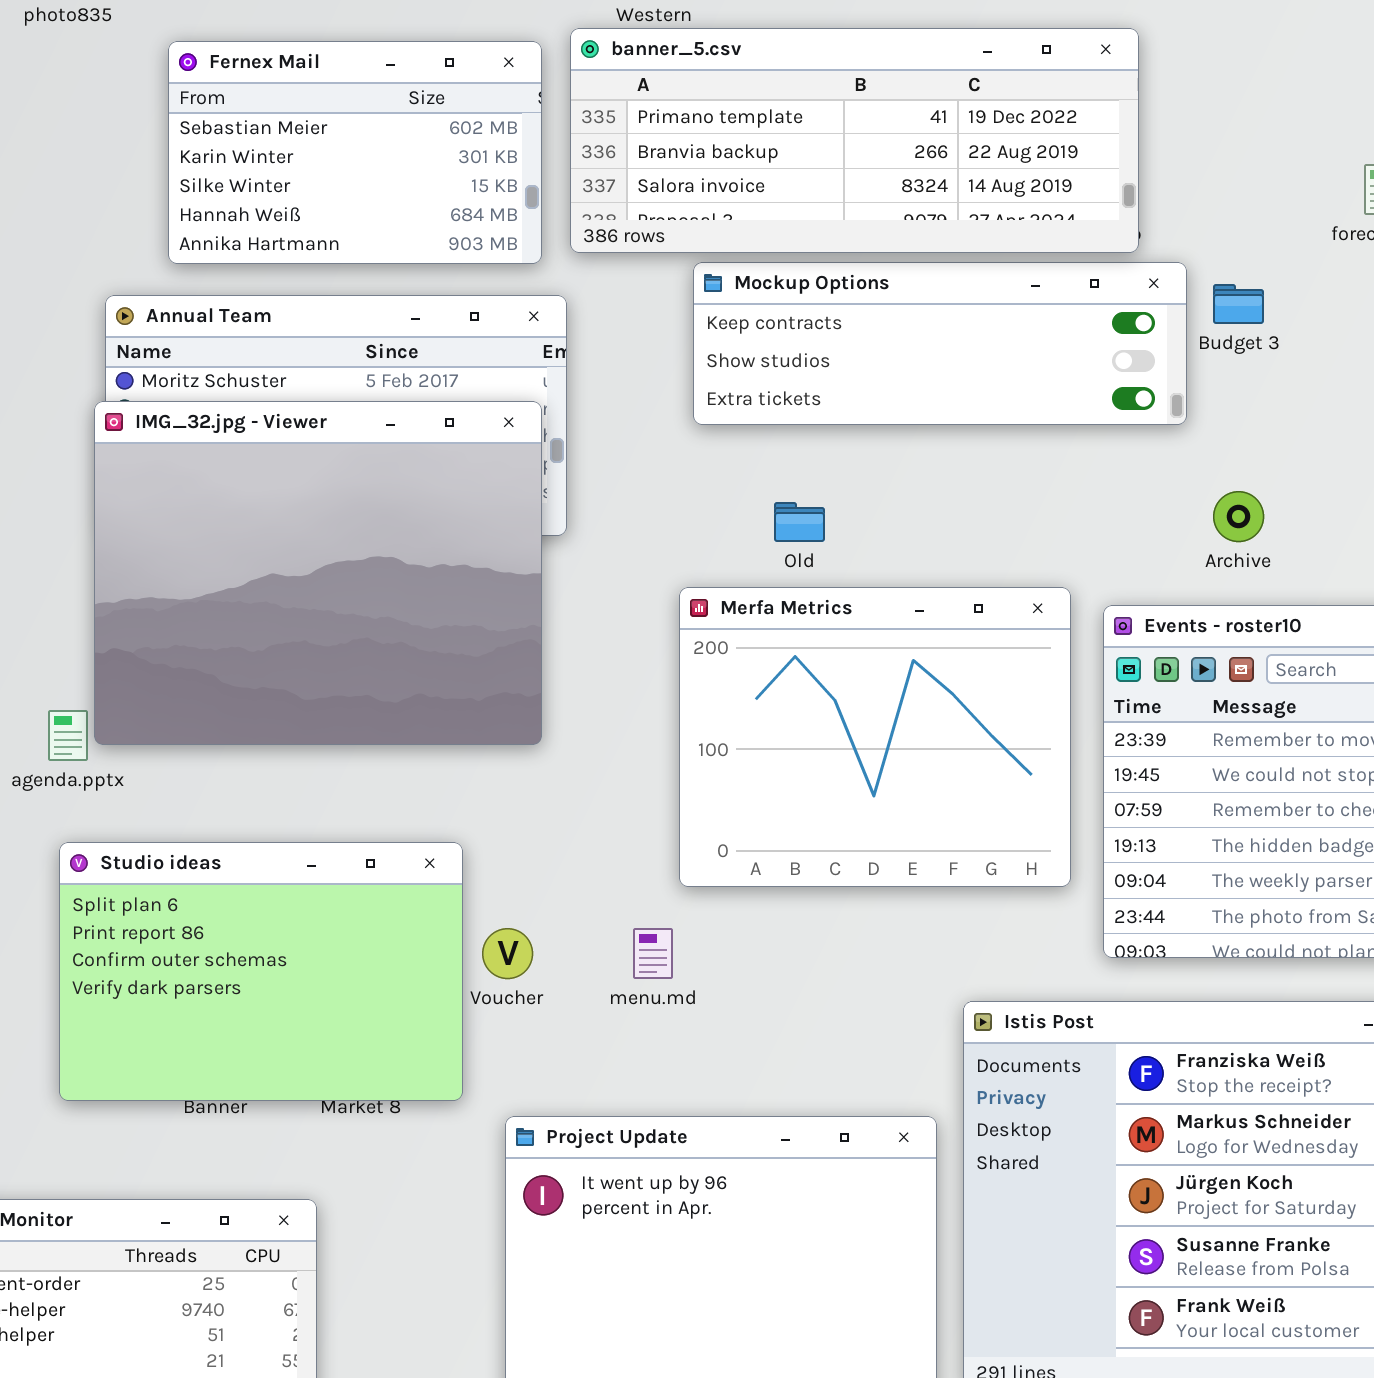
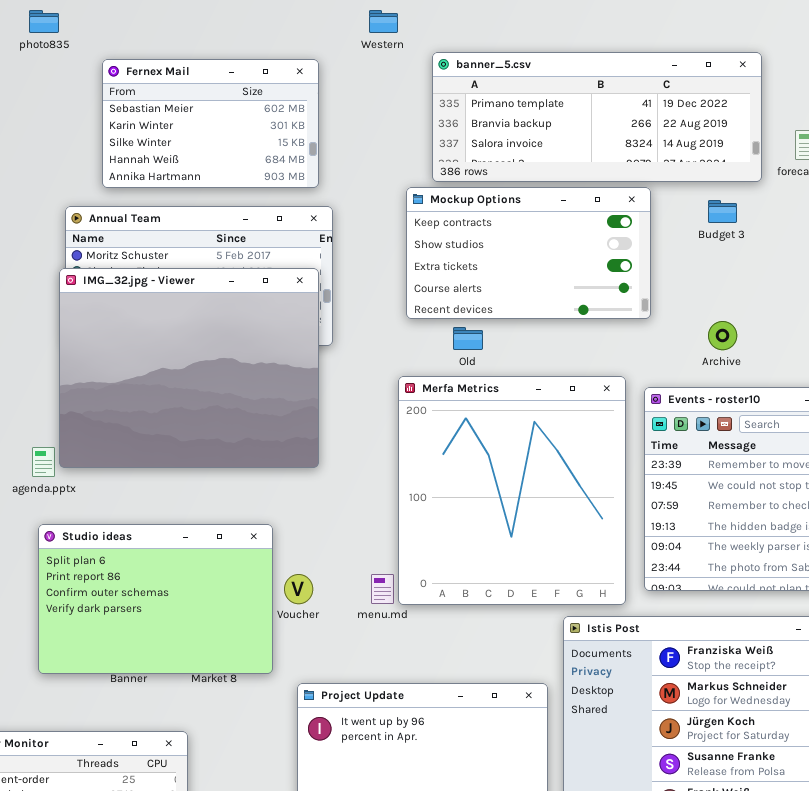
banner_5.csv: [570,28,1139,253] -> [432,52,762,182], moved
Mockup Options: [693,262,1187,425] -> [406,187,651,319], resized
Merfa Metrics: [679,587,1071,887] -> [398,376,626,605], resized

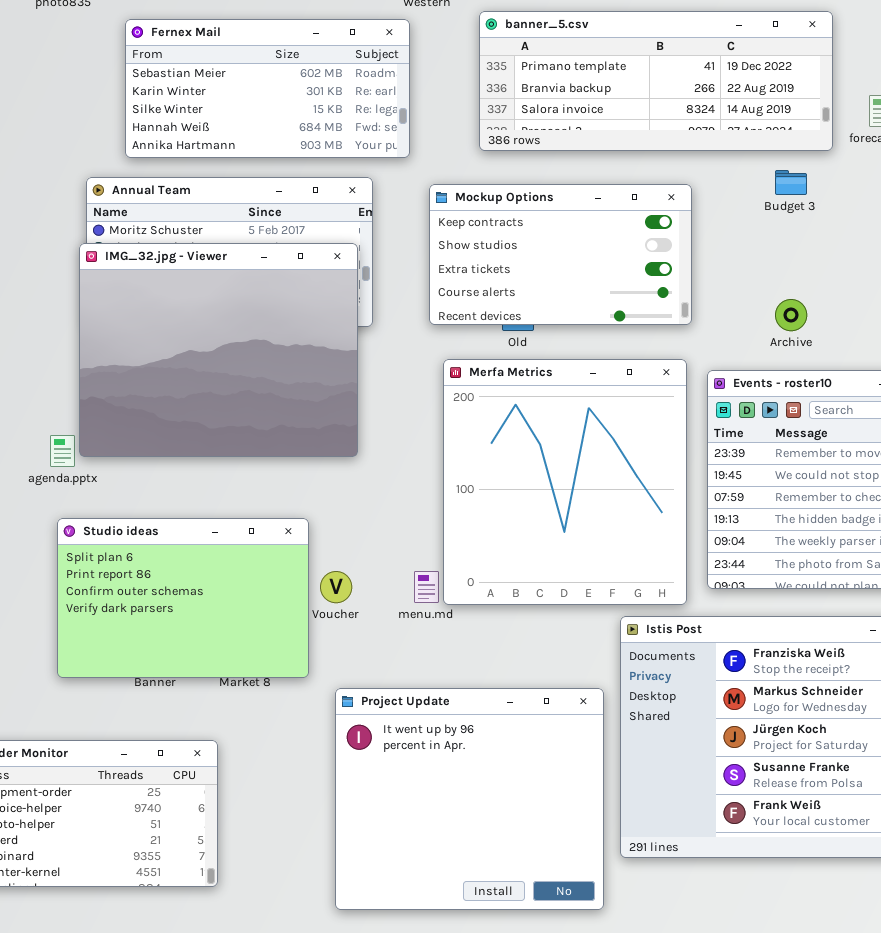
Fernex Mail: [102,59,319,188] -> [125,19,410,158], resized
Mockup Options: [406,187,651,319] -> [429,184,692,325], moved

